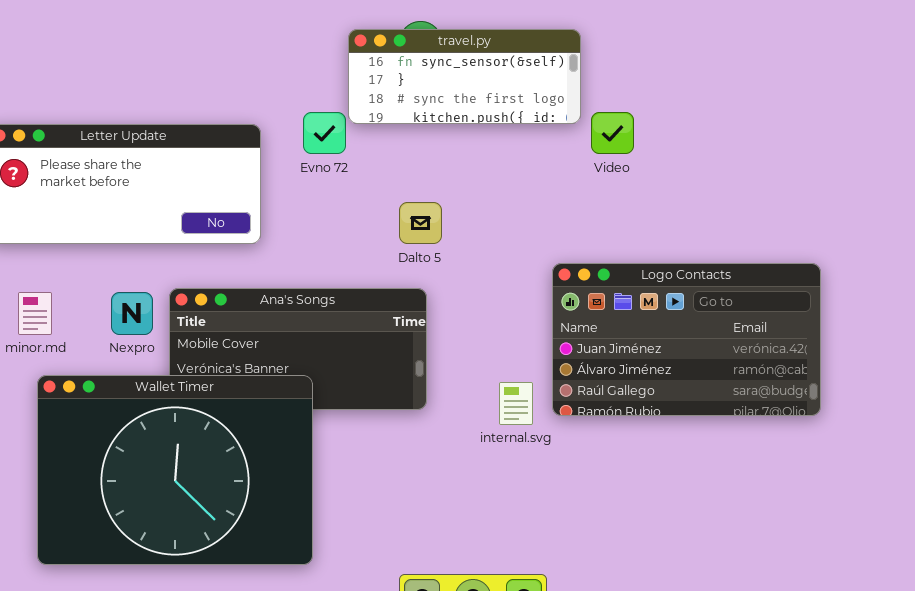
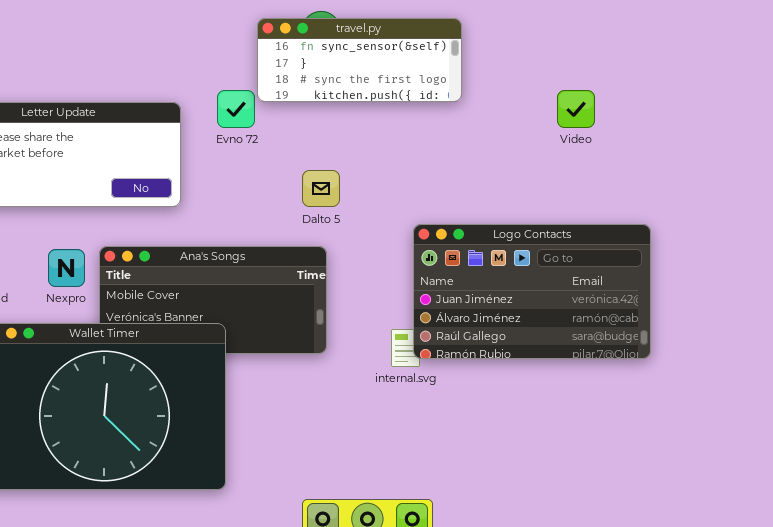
Video: [591,112,634,154] -> [557,90,595,128], moved
Logo Contacts: [552,263,821,416] -> [413,224,651,359], moved

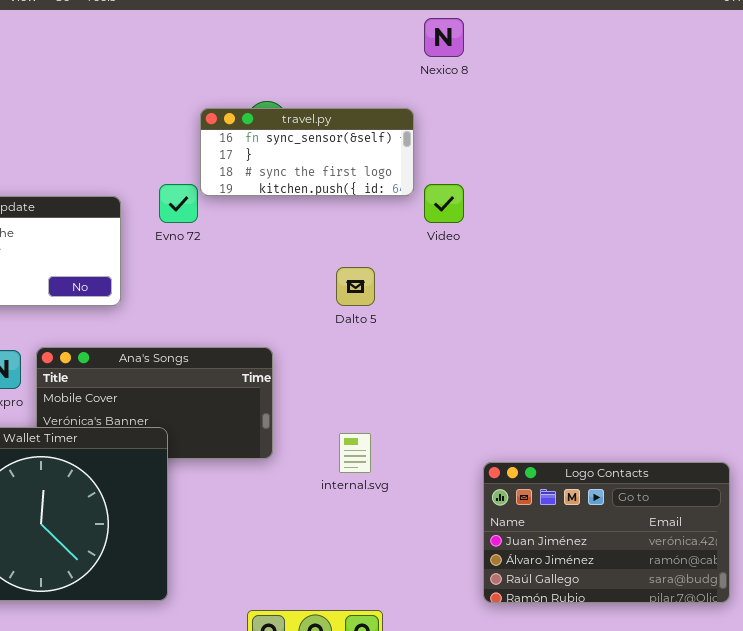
Video: [557,90,595,128] -> [424,184,464,223], moved
Dalto 5: [302,170,340,207] -> [336,267,375,306], moved
Logo Contacts: [413,224,651,359] -> [483,462,730,603], moved

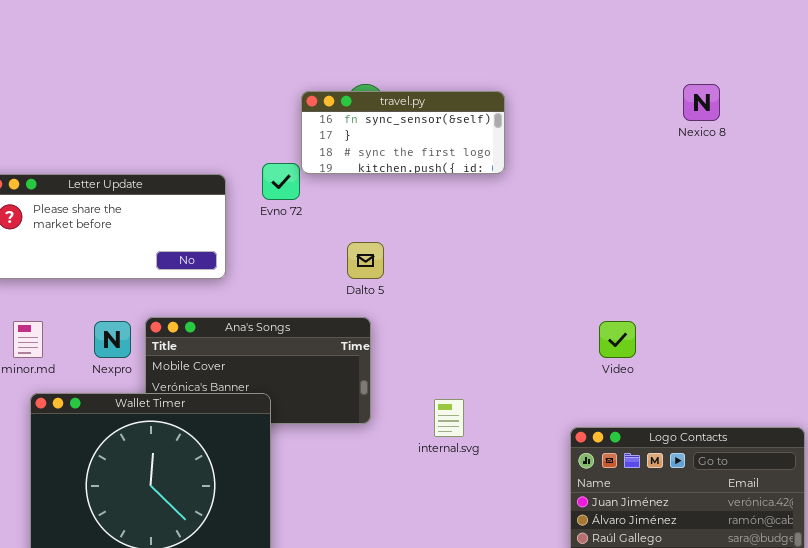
Nexico 8: [424,18,464,57] -> [683,84,720,121], moved
Video: [424,184,464,223] -> [599,321,636,358], moved
Dalto 5: [336,267,375,306] -> [347,242,384,279], moved

